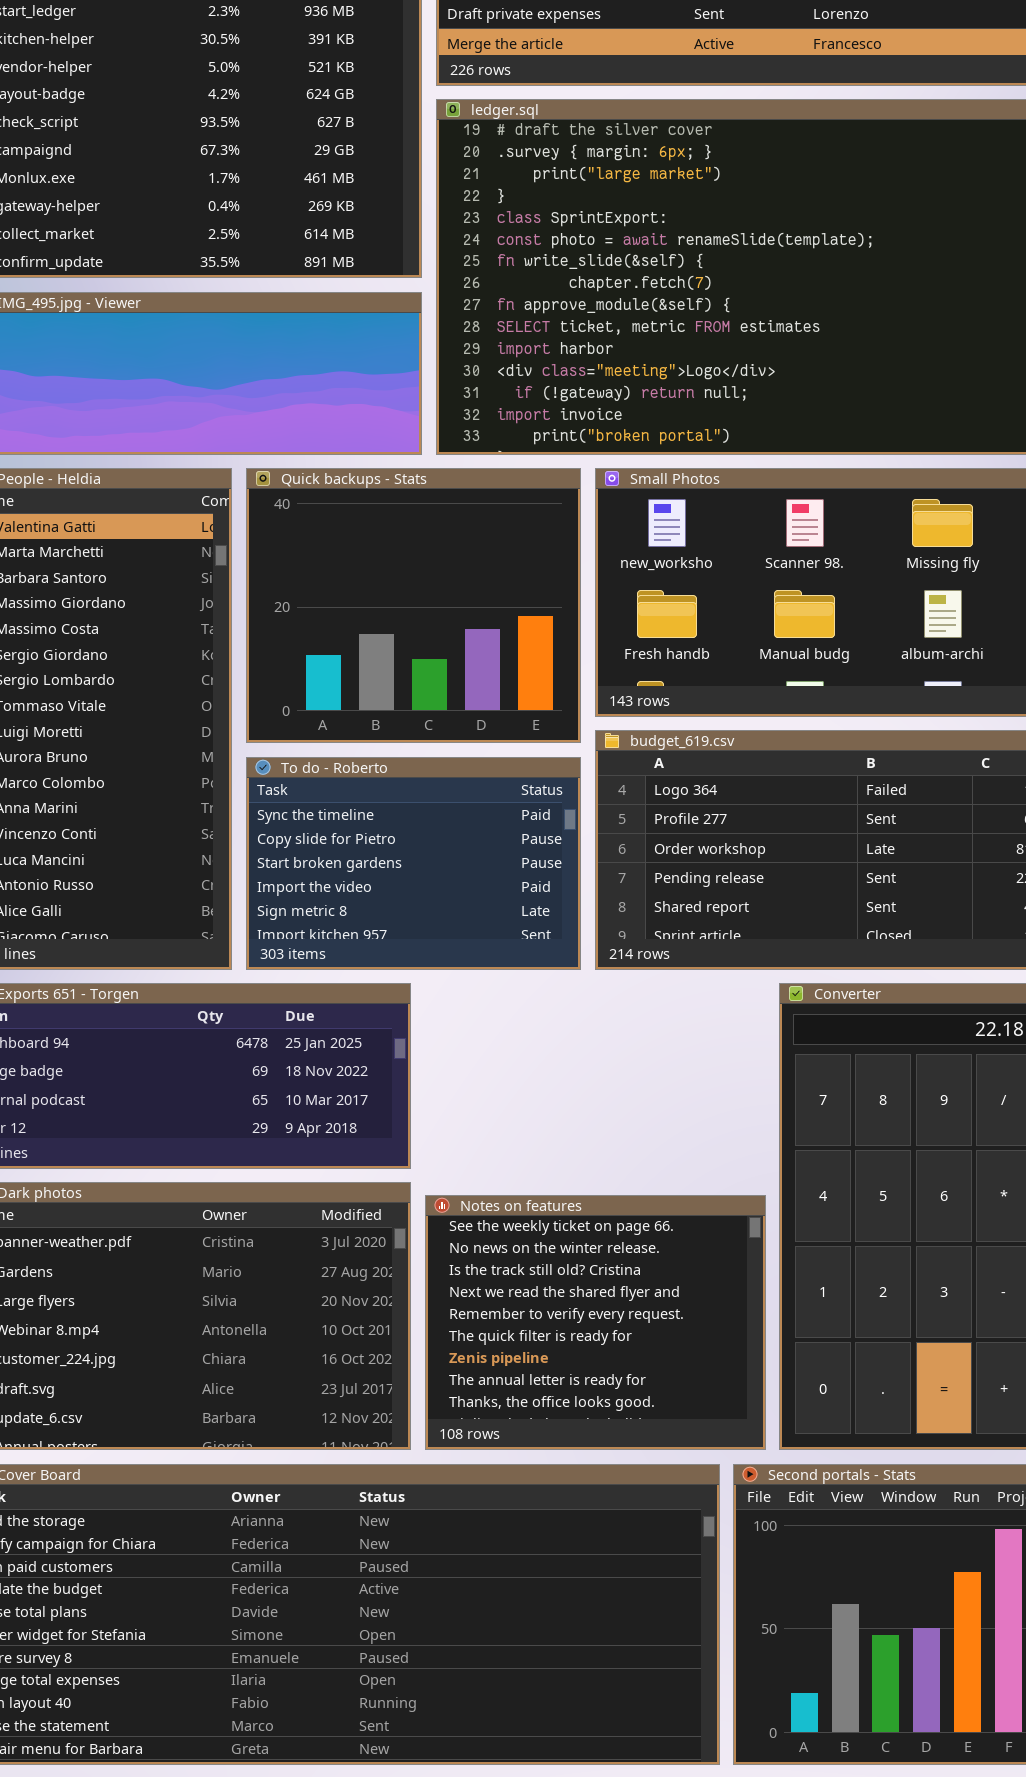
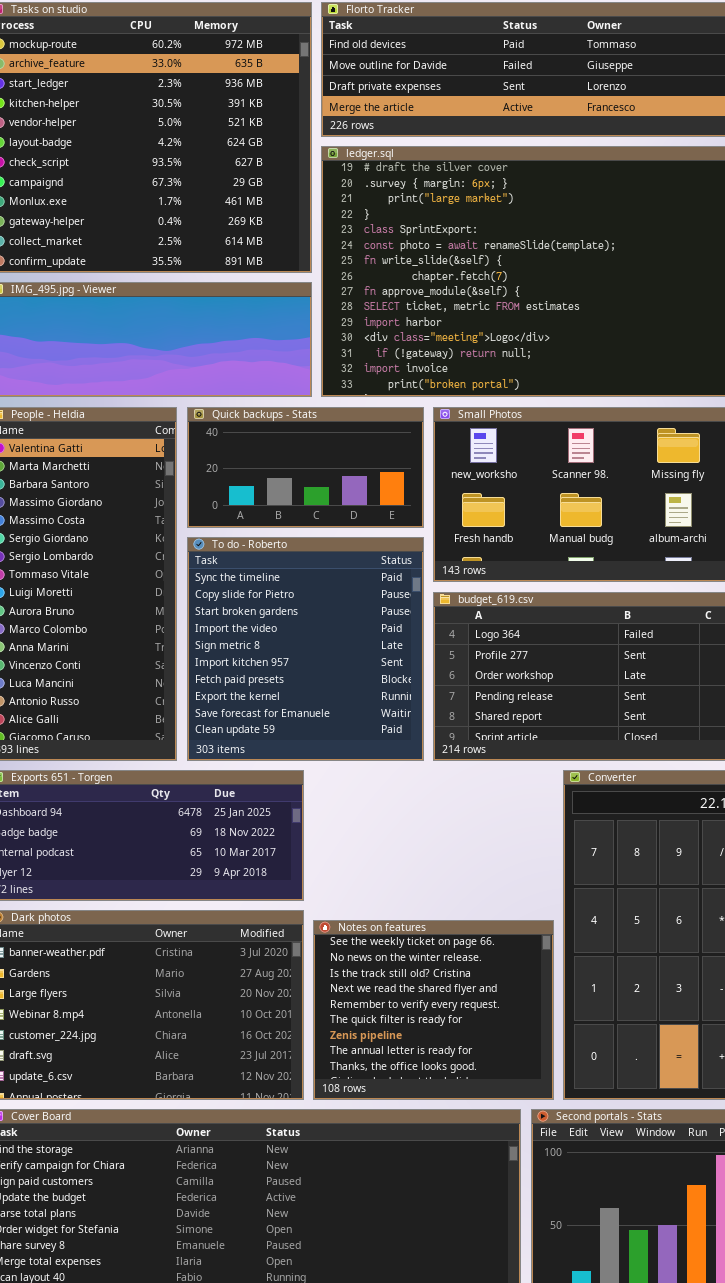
Quick backups - Stats: [246,468,581,743] -> [187,407,424,528], resized
To do - Roberto: [246,757,581,970] -> [187,537,424,761], resized

